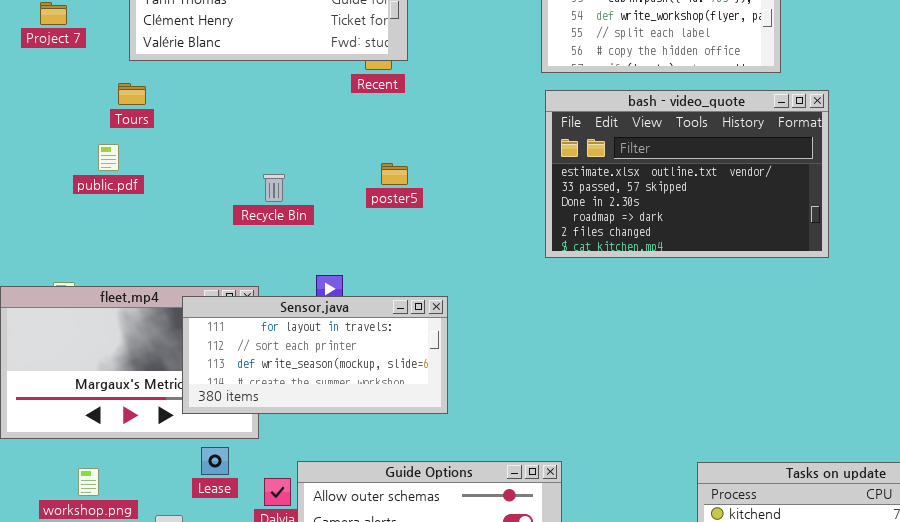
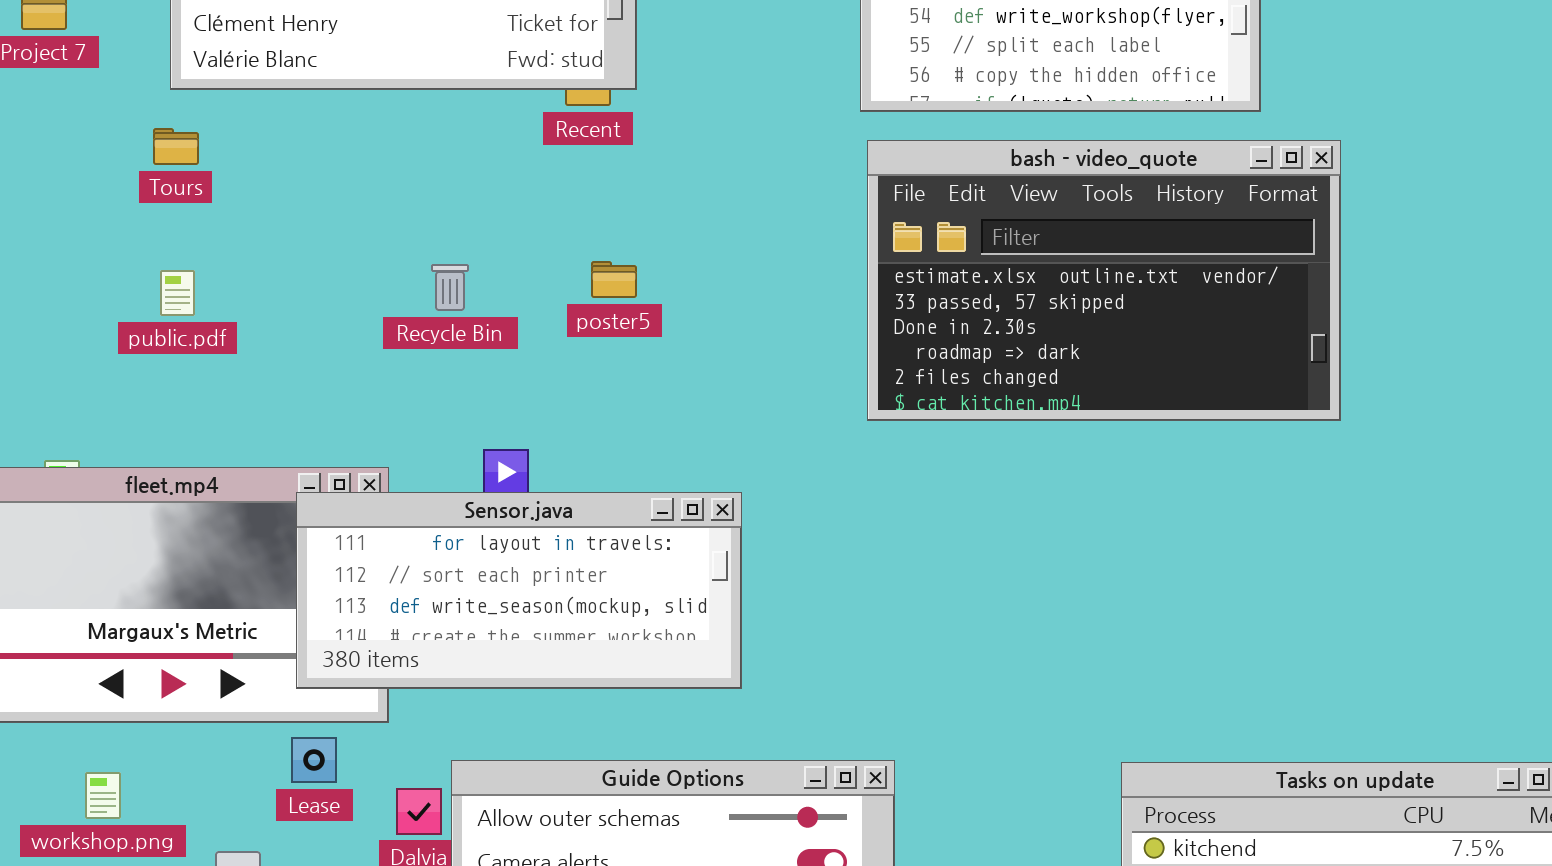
public.pdf: [98,144,119,171] -> [160,270,195,316], moved
Recycle Bin: [263,174,285,202] -> [431,264,469,311], moved
Sensor.java: [182,296,448,414] -> [296,492,742,689], moved

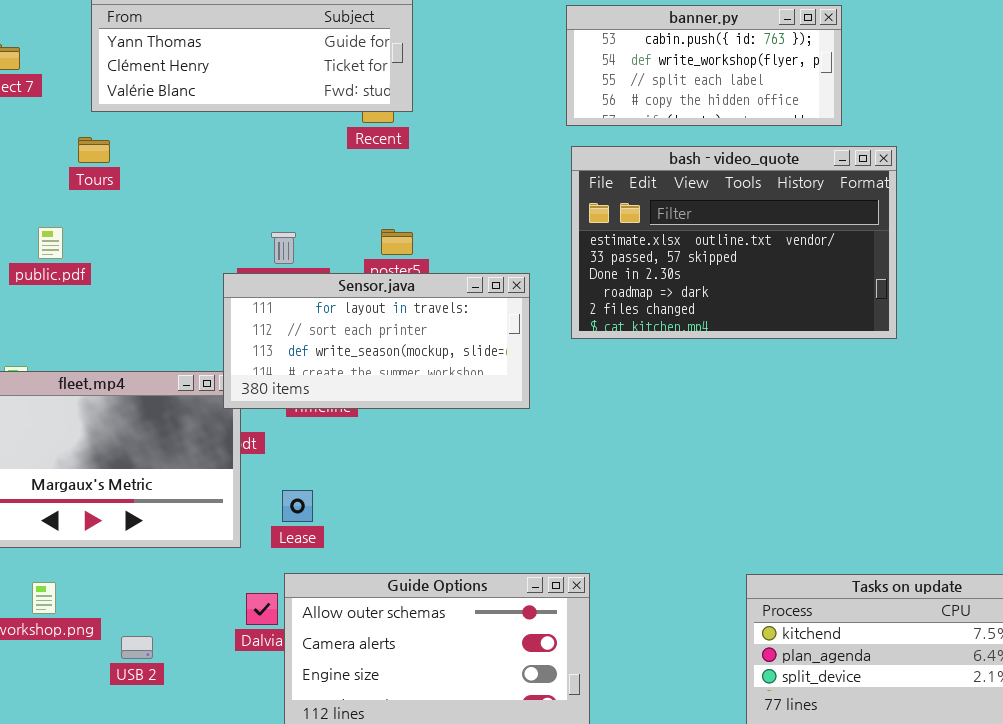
public.pdf: [160,270,195,316] -> [38,227,63,259], moved
Sensor.java: [296,492,742,689] -> [223,273,530,409], moved
Lease: [291,737,337,783] -> [282,490,313,522], moved

